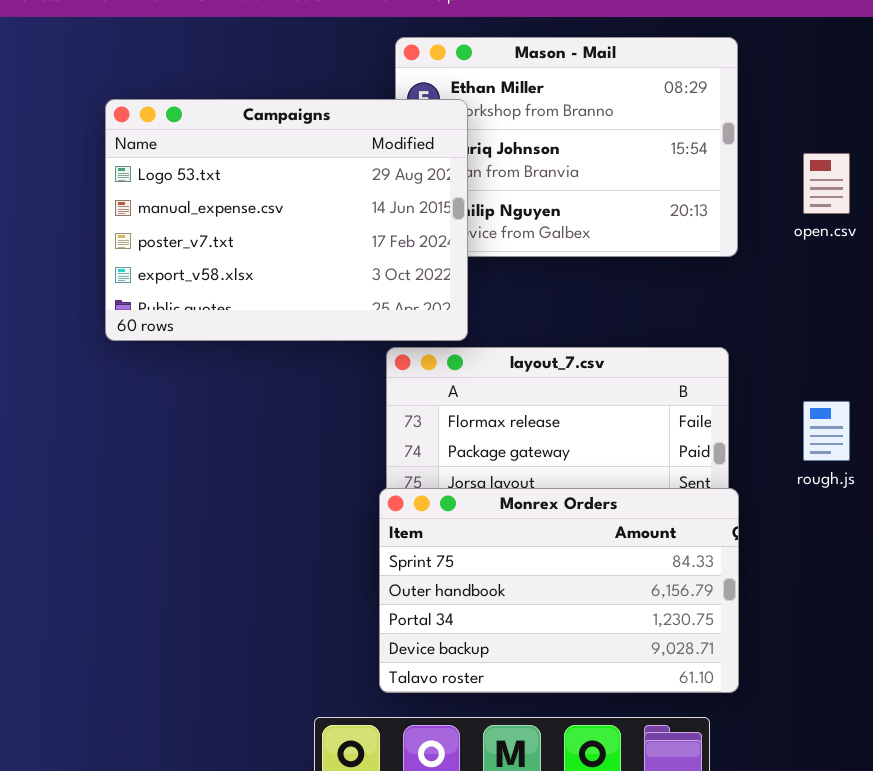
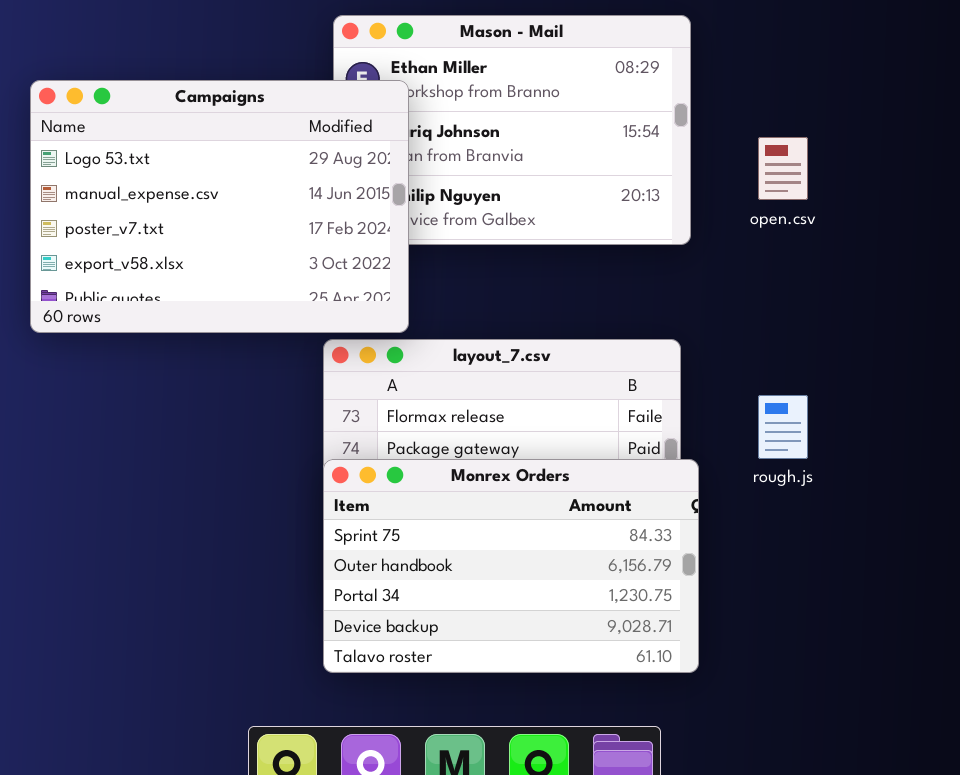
Monrex Orders: [379,488,739,693] -> [323,459,699,673], moved

